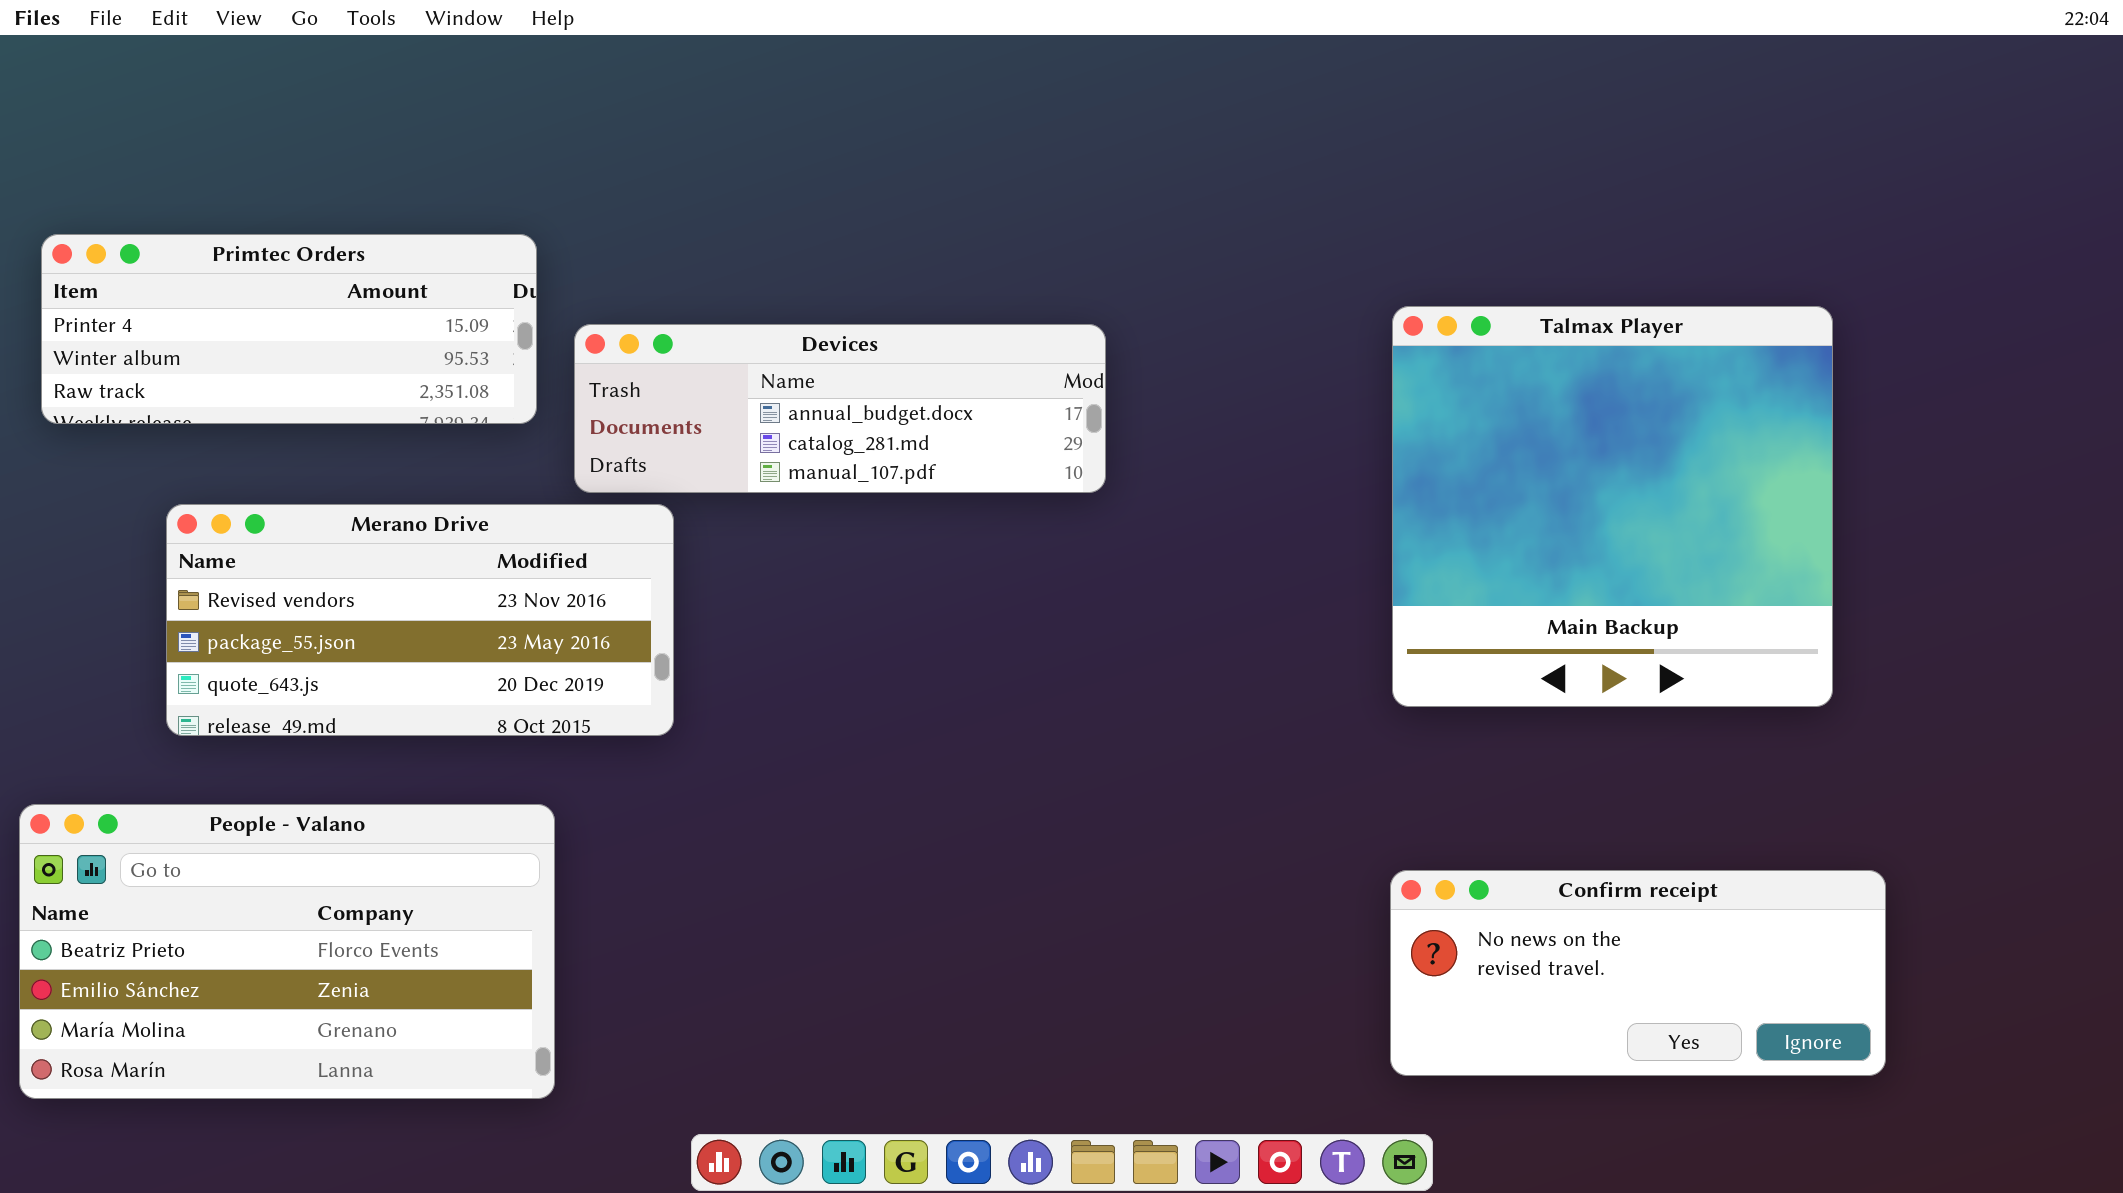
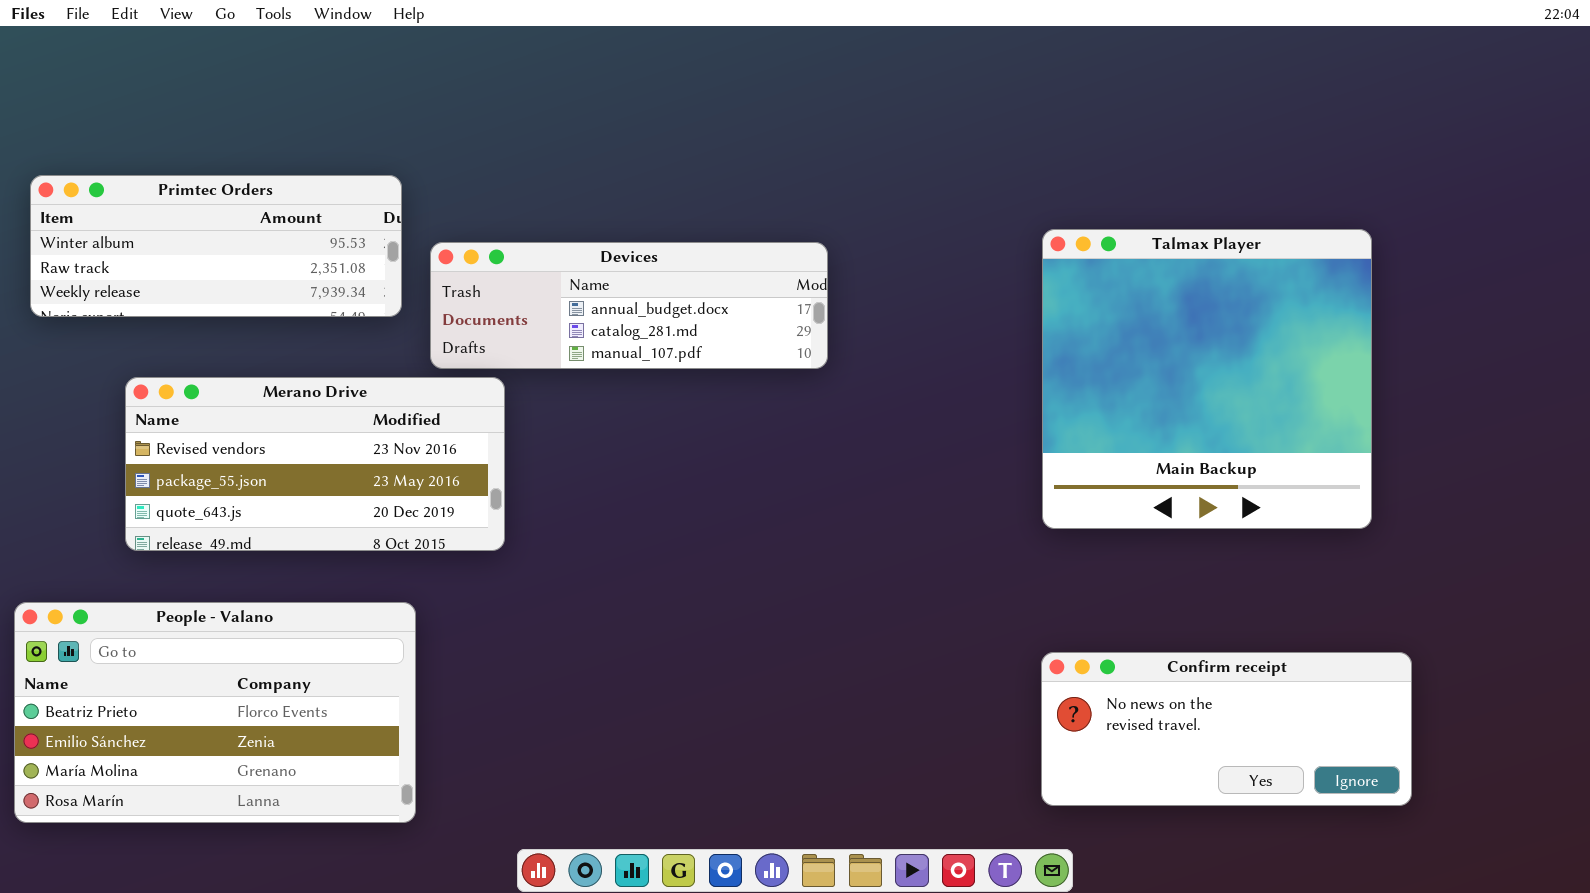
Primtec Orders: [41,234,537,424] -> [30,175,402,317], scrolled down 1 row

